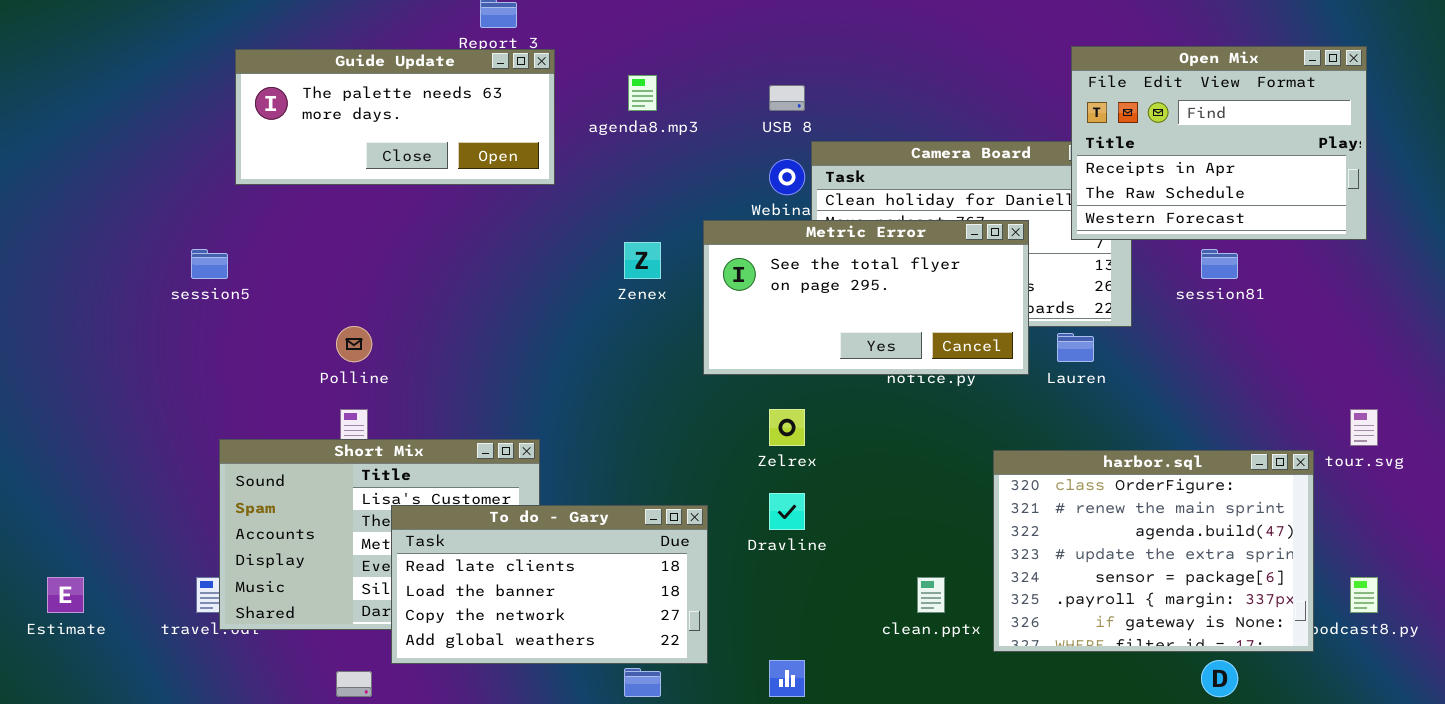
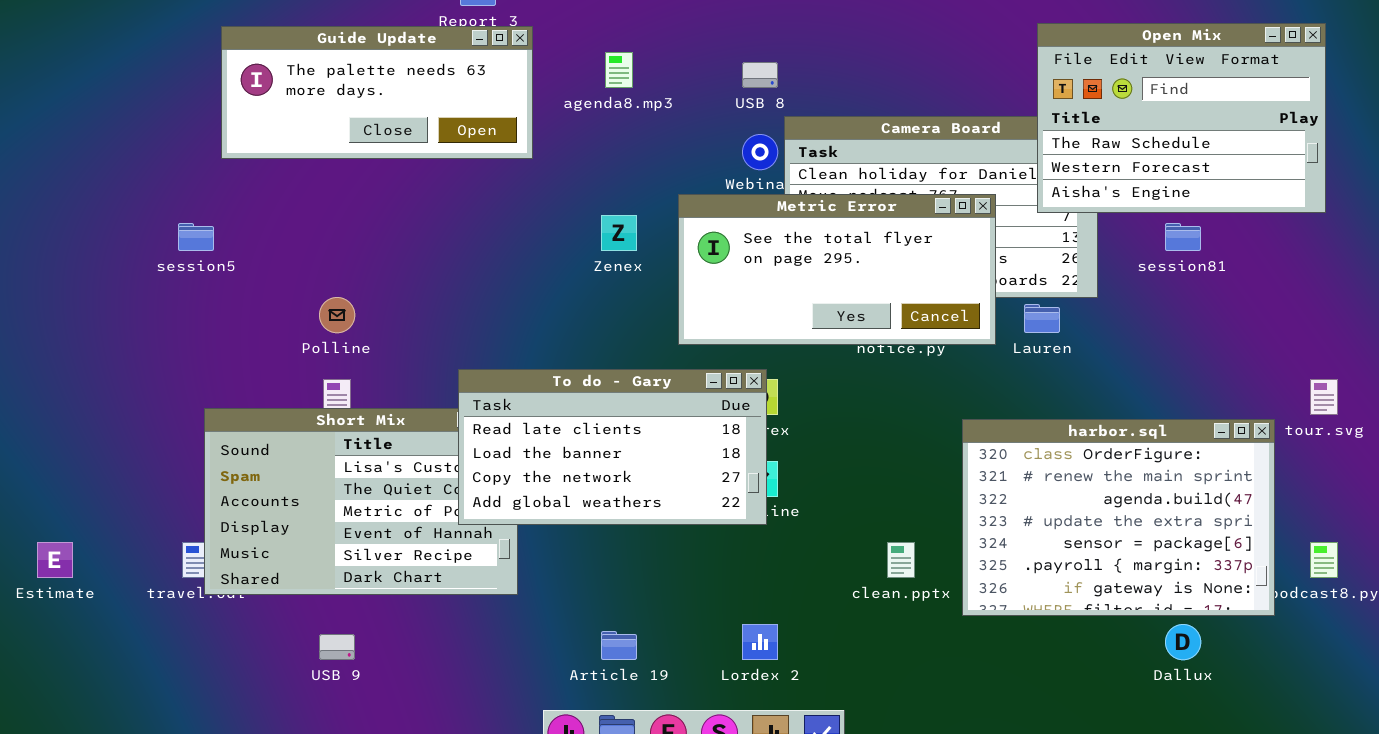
Open Mix: [1071,46,1367,240] -> [1037,23,1326,213], scrolled down 1 row
To do - Gary: [391,505,708,664] -> [458,369,767,525], moved

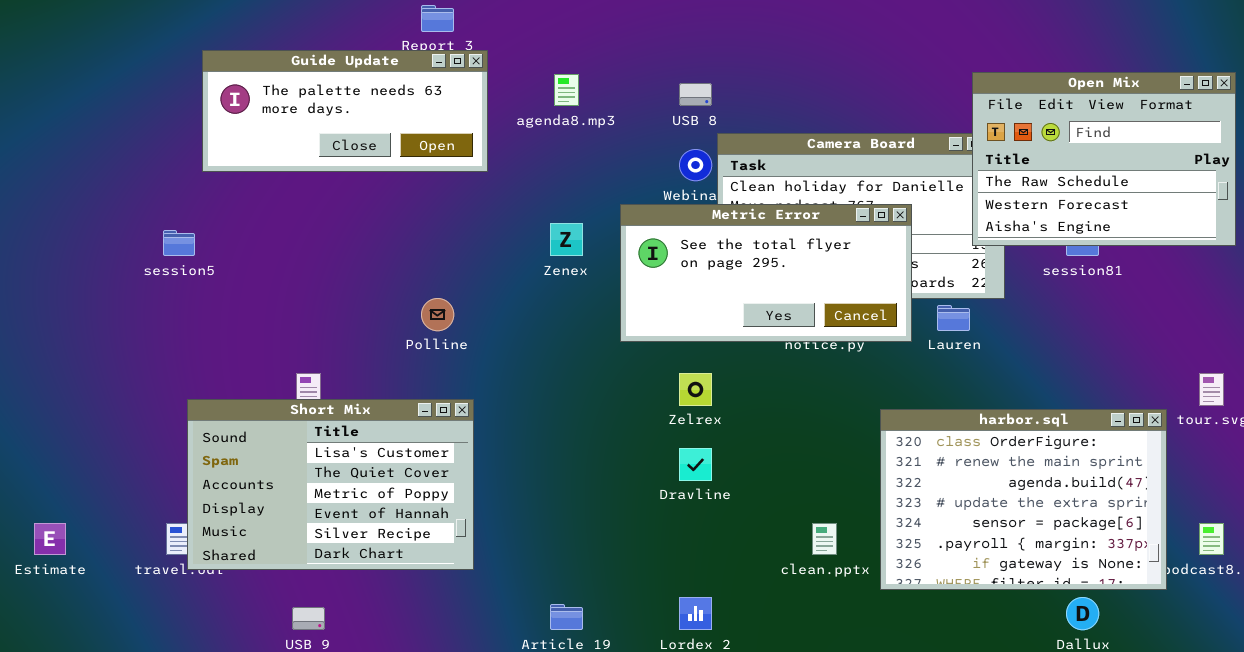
Open Mix: [1037,23,1326,213] -> [972,72,1236,246], moved
Polline: [319,297,355,333] -> [421,298,454,331], moved
To do - Gary: [458,369,767,525] -> none, closed

